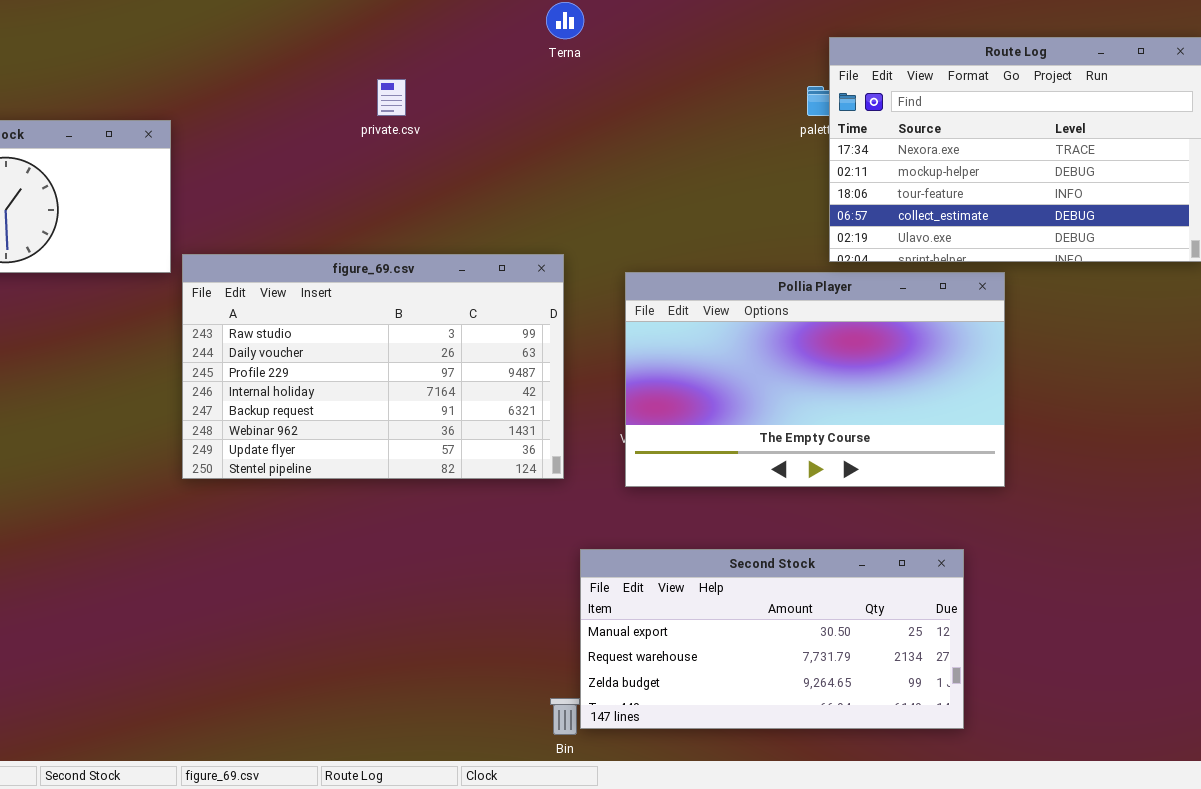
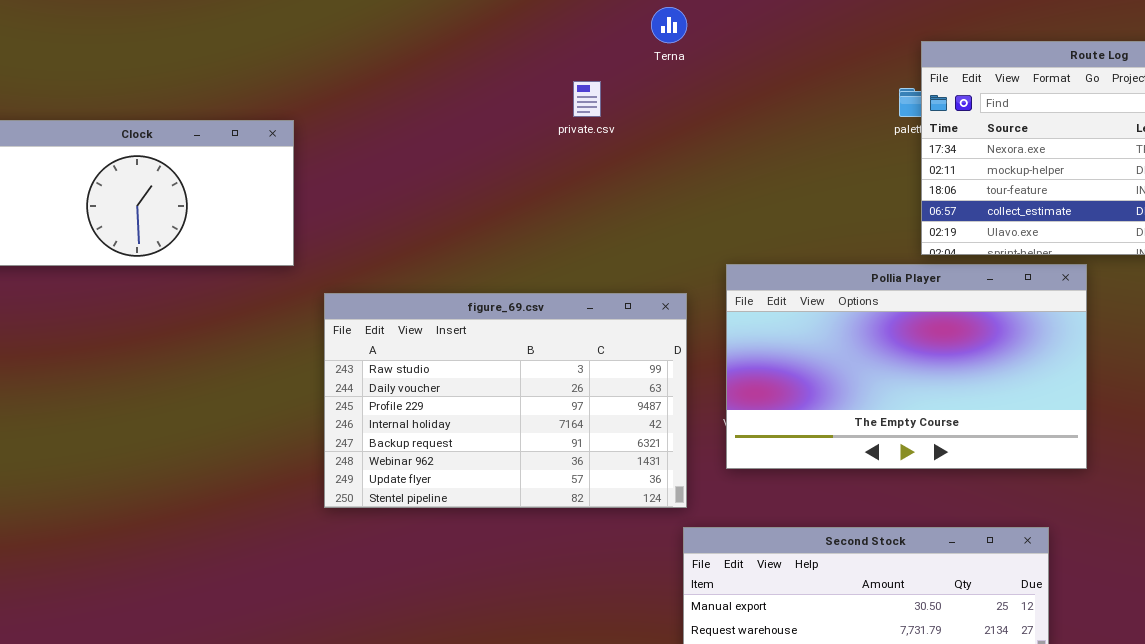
private.csv: [377,79,406,116] -> [573,81,601,117], moved
figure_69.csv: [182,254,564,479] -> [324,293,687,508], moved

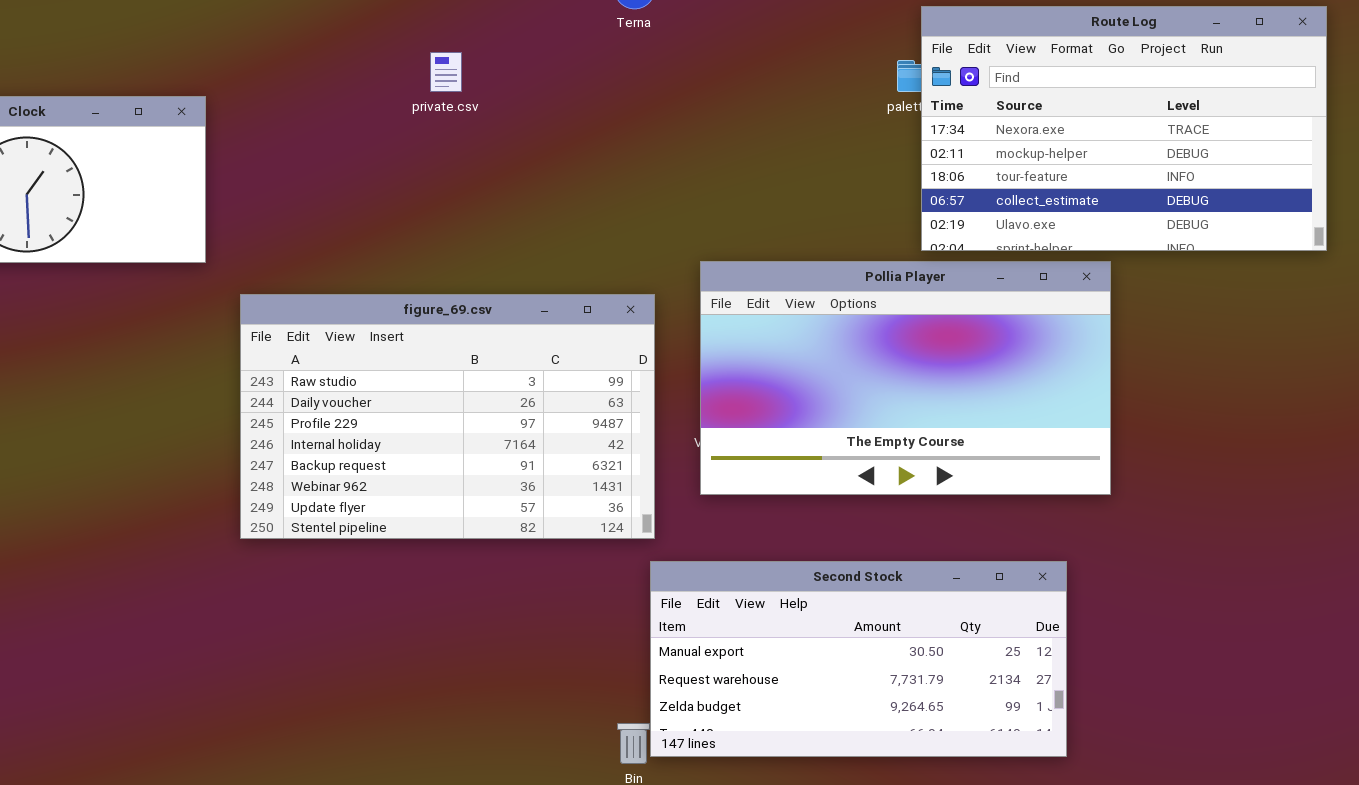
private.csv: [573,81,601,117] -> [430,52,462,92], moved

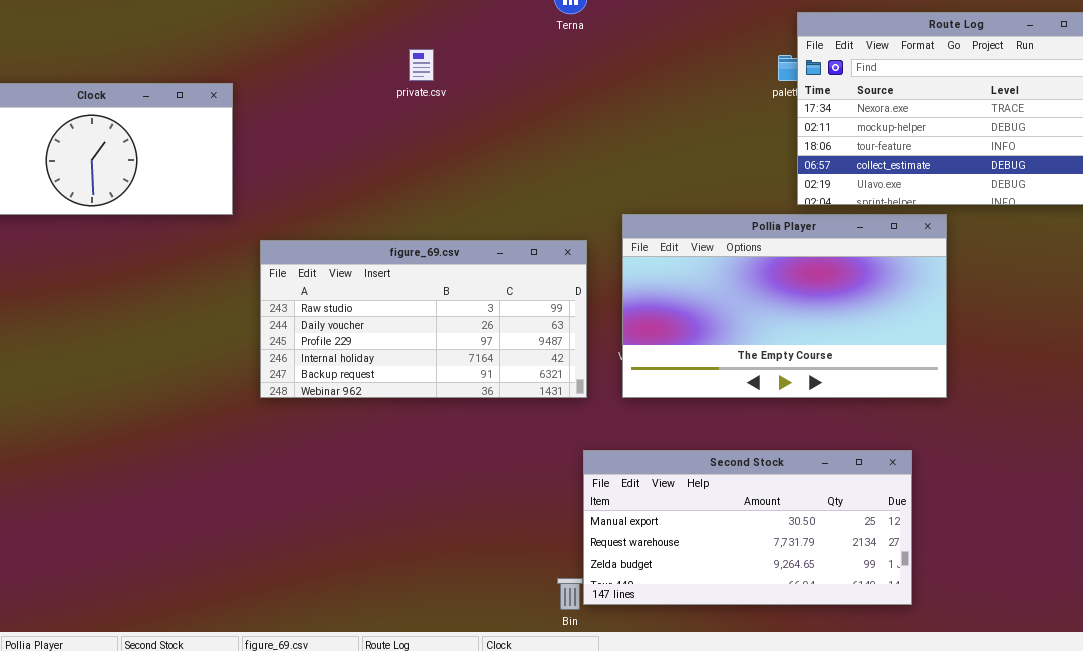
figure_69.csv: [240,294,655,539] -> [260,240,587,398], resized

